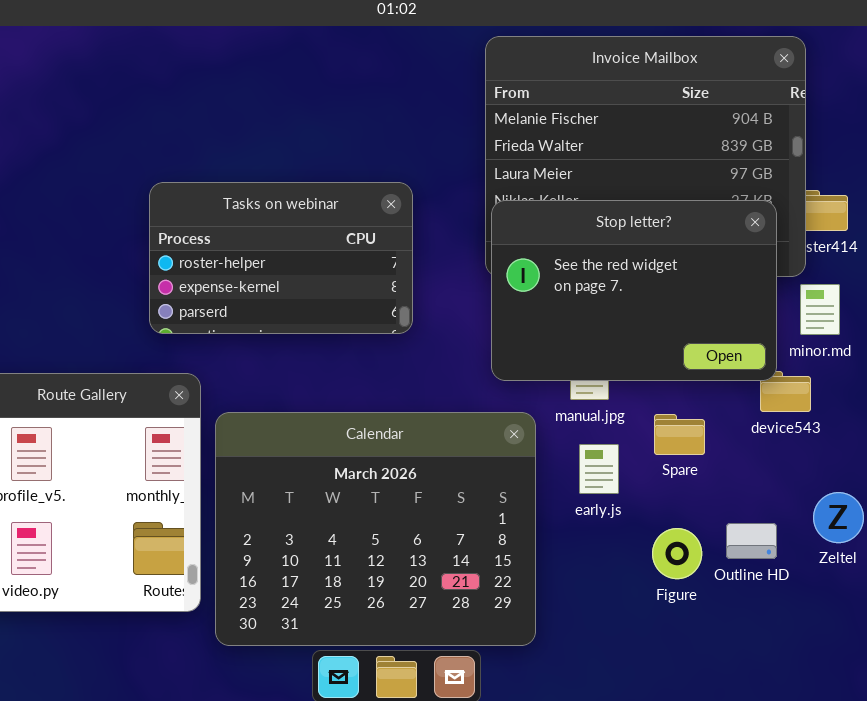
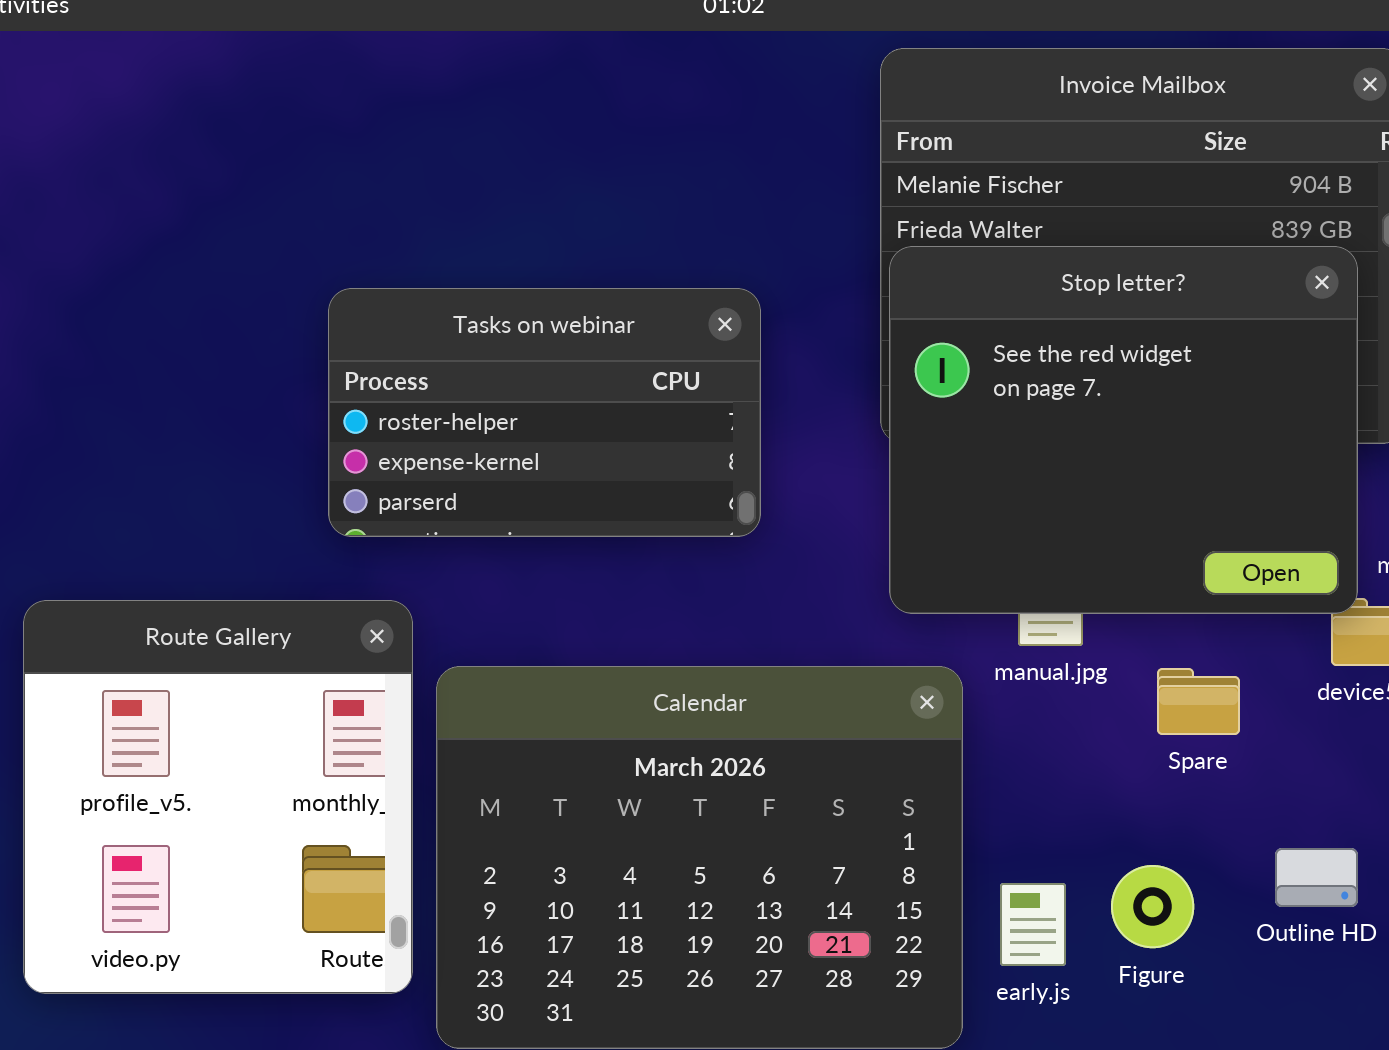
Stop letter?: [491,200,777,381] -> [889,246,1358,614], resized
early.js: [579,444,619,494] -> [1000,883,1066,966], moved
Figure: [652,528,702,579] -> [1111,865,1194,948], moved

